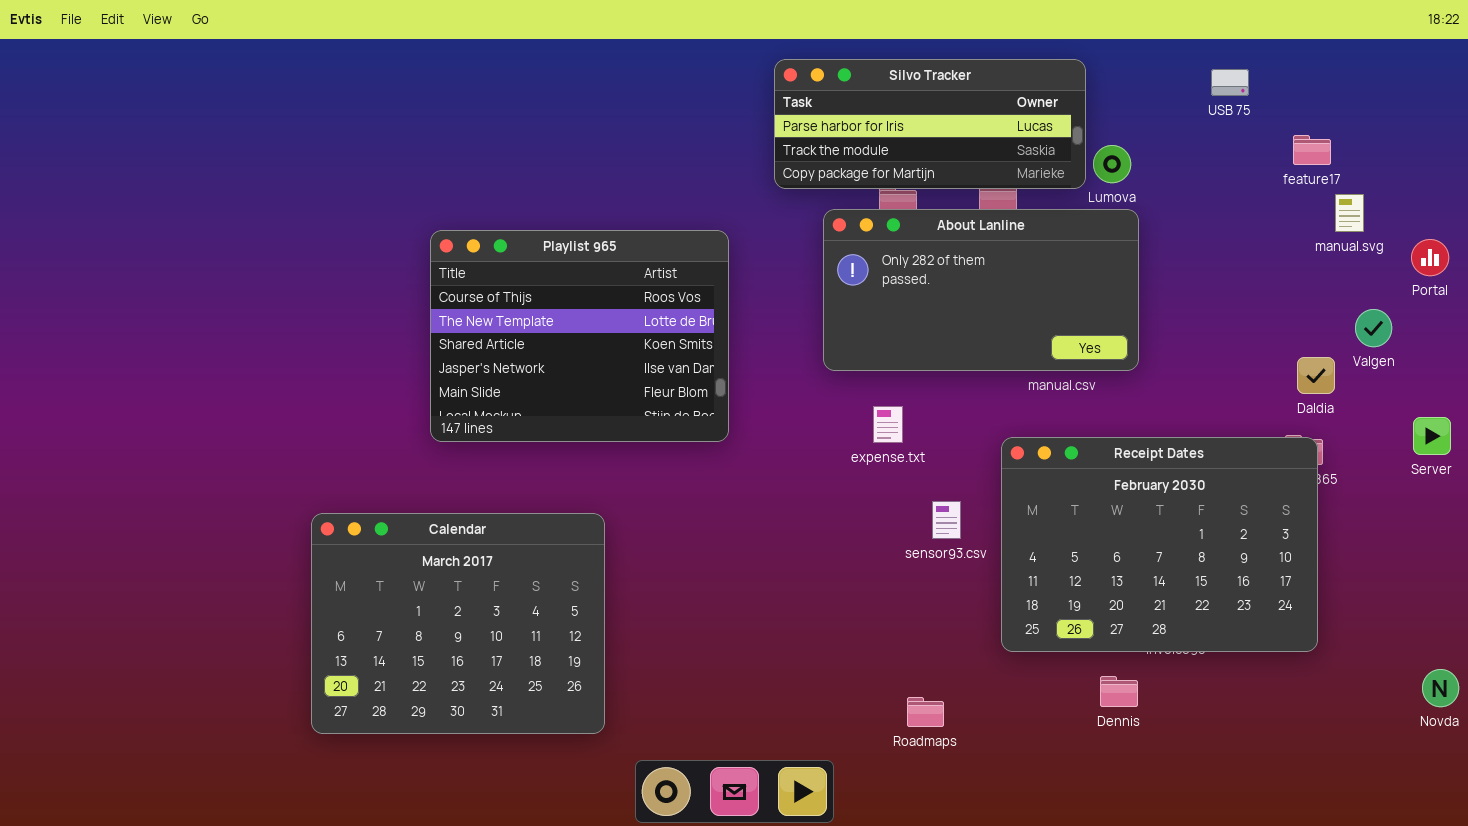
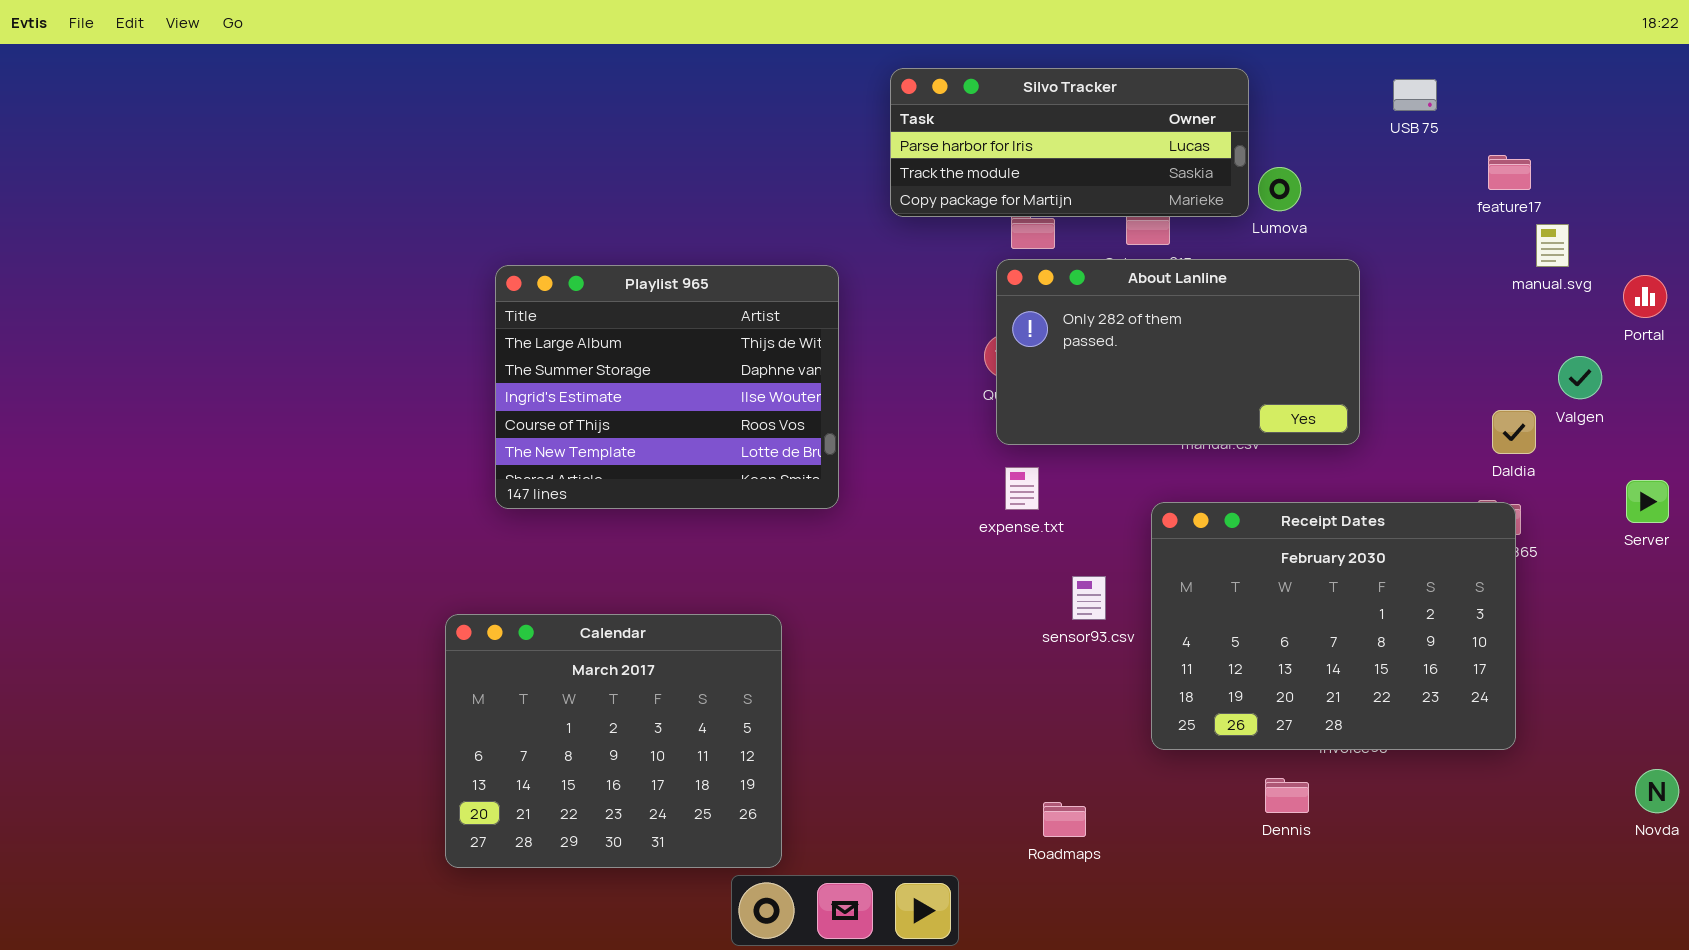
About Lanline: [823,209,1139,371] -> [996,259,1360,445], moved
Playlist 965: [430,230,729,442] -> [495,265,839,509], scrolled up 3 rows
Calendar: [311,513,605,734] -> [445,614,782,868], moved

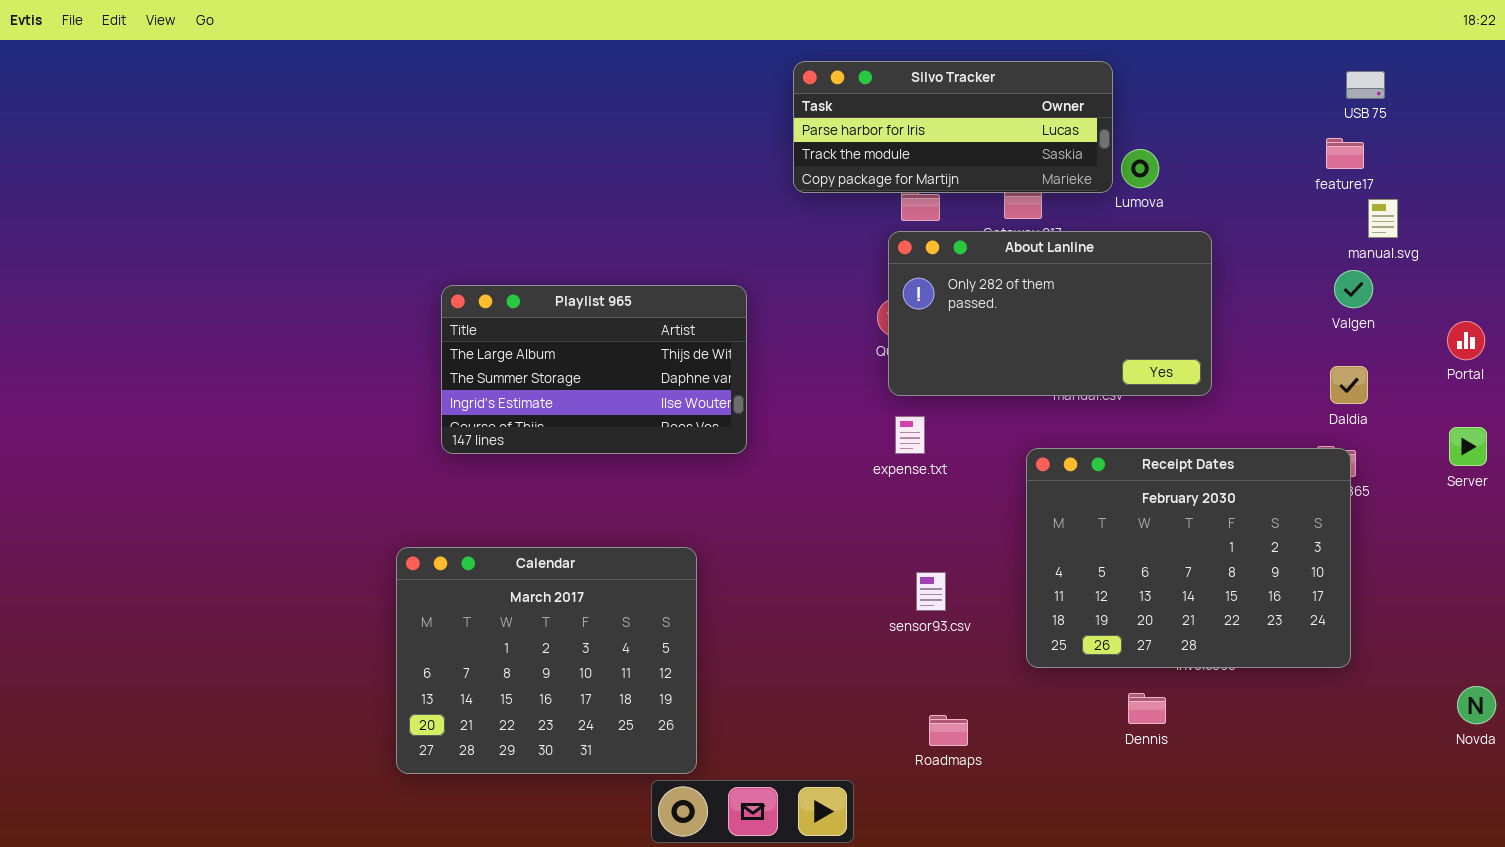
USB 75: [1393,79,1437,111] -> [1346,71,1385,99], moved
Playlist 965: [495,265,839,509] -> [441,285,747,454], resized
Portal: [1623,275,1667,318] -> [1447,321,1485,360], moved
Valgen: [1558,356,1602,399] -> [1334,270,1373,308], moved
sensor93.csv: [1072,576,1106,620] -> [916,572,946,611], moved

